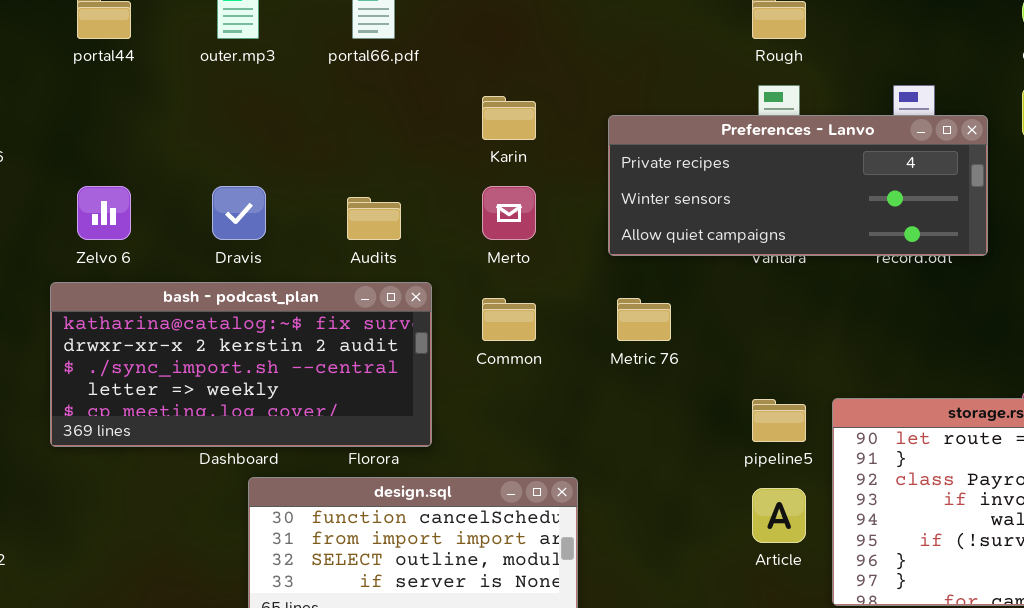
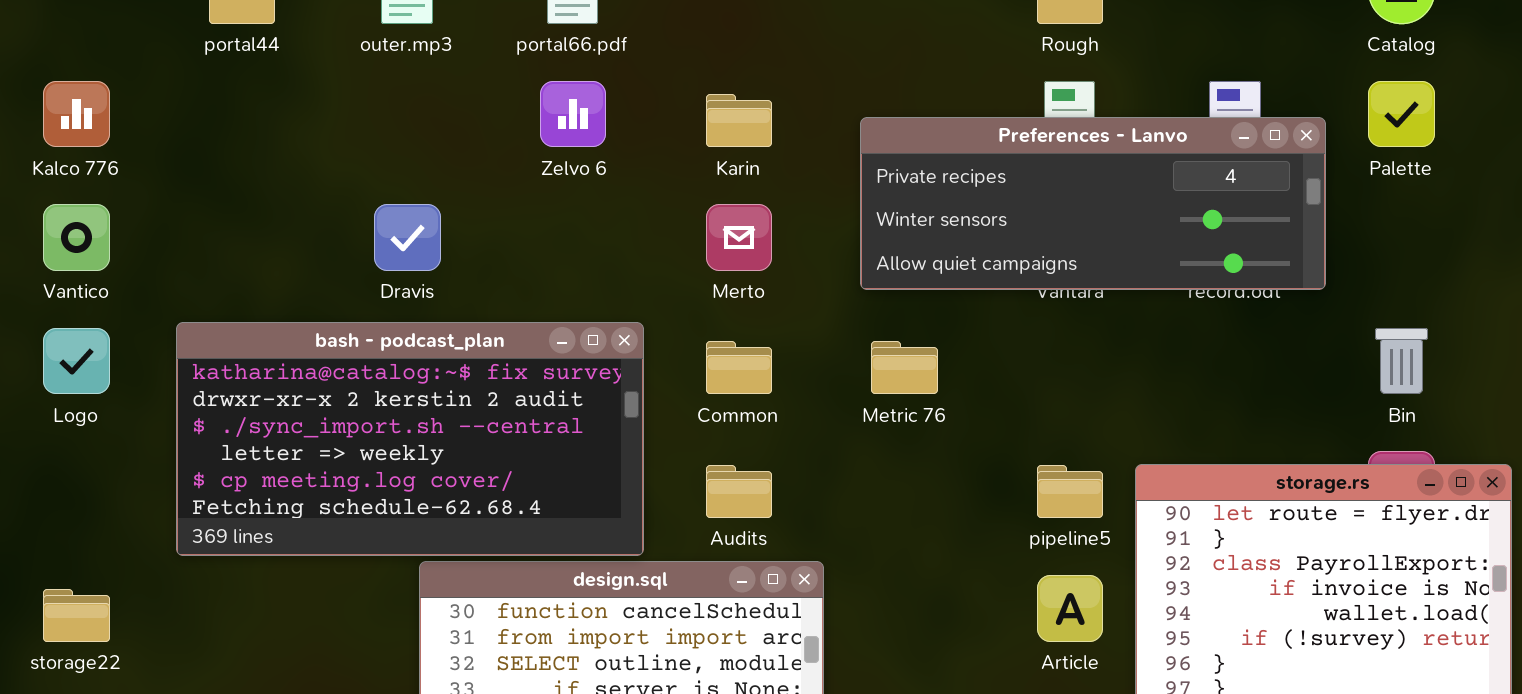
Zelvo 6: [77,186,131,240] -> [540,81,606,147], moved
Audits: [347,197,401,240] -> [706,465,772,518], moved
bash - podcast_plan: [50,282,432,447] -> [176,322,644,556], resized

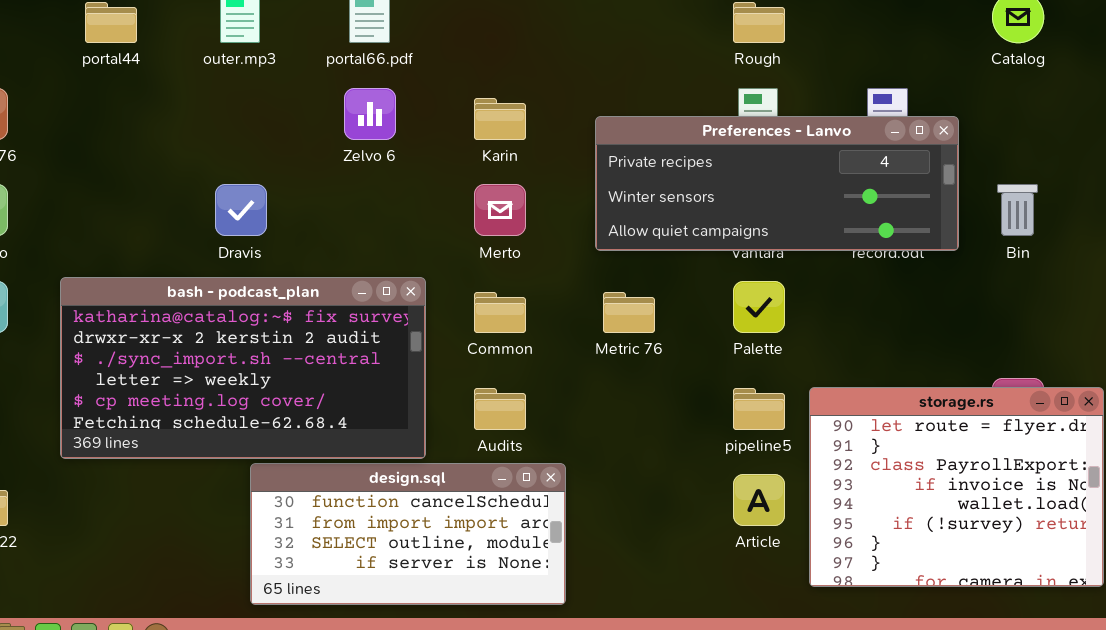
Palette: [1368,81,1435,147] -> [733,281,785,333], moved
Bin: [1375,328,1428,394] -> [997,184,1038,236], moved

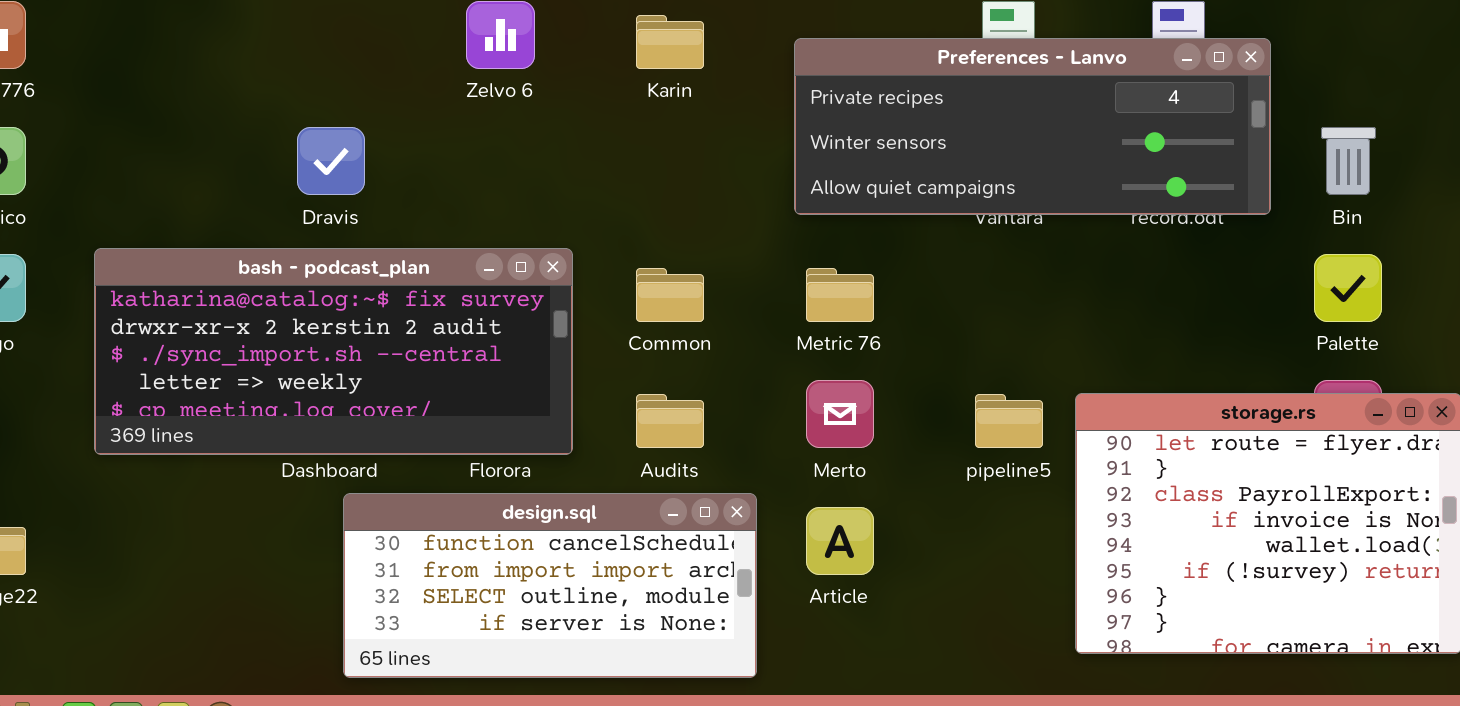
Merto: [474,184,526,236] -> [806,380,874,448], moved
bash - podcast_plan: [60,277,426,459] -> [94,248,573,455], resized
Palette: [733,281,785,333] -> [1314,254,1382,322], moved
Article: [733,474,785,526] -> [806,507,874,575], moved

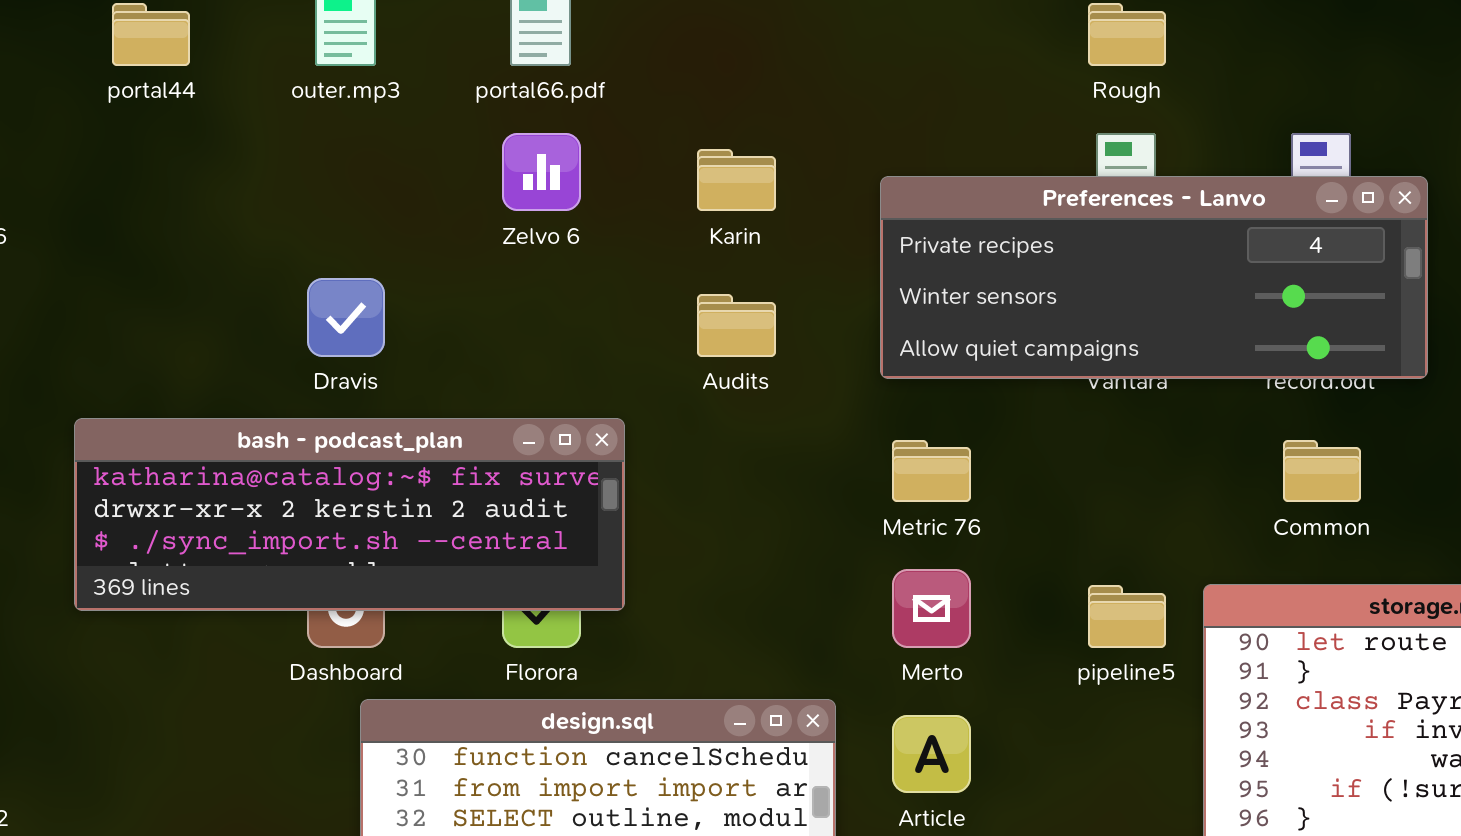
bash - podcast_plan: [94,248,573,455] -> [74,418,625,611], resized
Common: [636,268,704,322] -> [1283,440,1361,502], moved
Audits: [636,394,704,448] -> [697,294,776,357], moved

